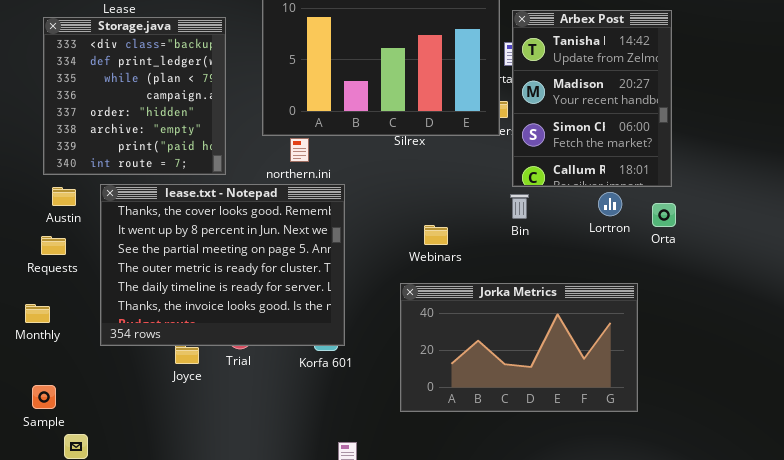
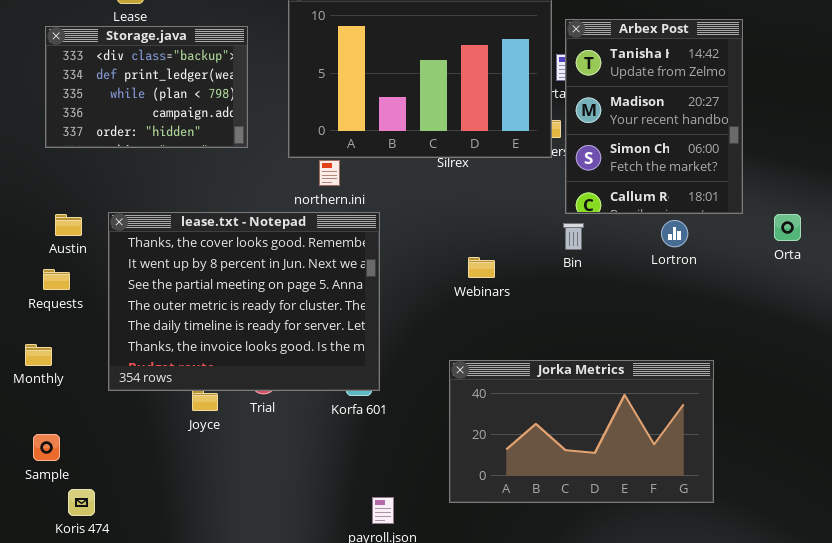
Storage.java: [43,17,226,175] -> [45,26,248,148], resized
Orta: [652,203,676,227] -> [774,214,801,241], moved
Jorka Metrics: [400,283,638,412] -> [449,360,714,503], moved

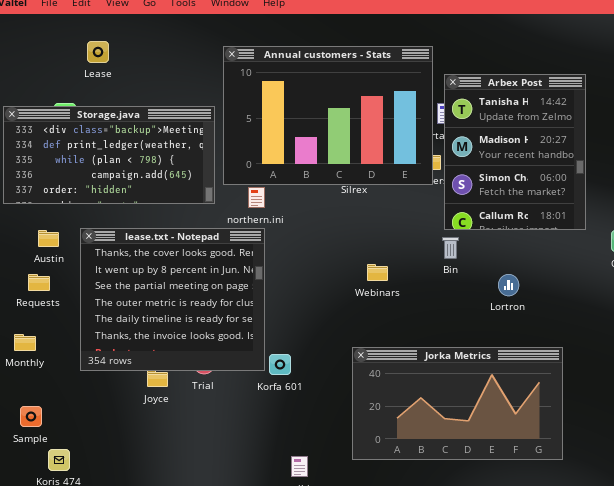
Storage.java: [45,26,248,148] -> [3,106,215,204], moved, resized
lease.txt - Notepad: [108,212,380,391] -> [80,228,265,371], resized
Lortron: [661,220,688,247] -> [498,274,519,296], moved

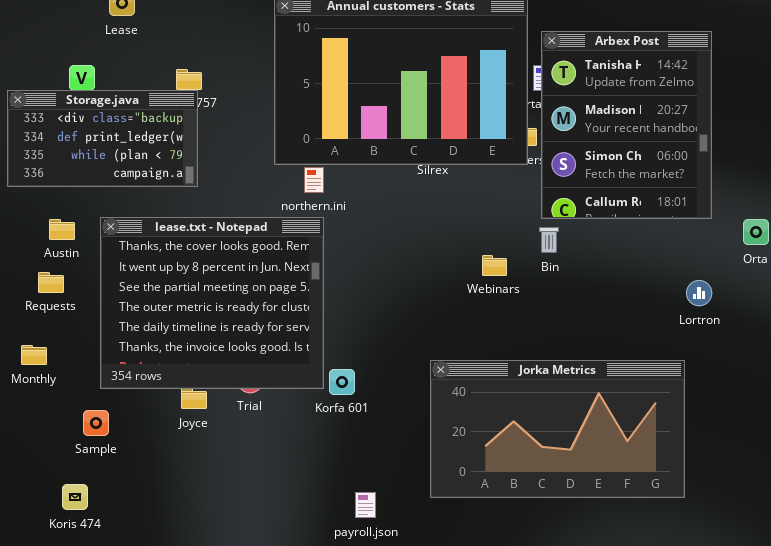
Storage.java: [3,106,215,204] -> [7,90,198,187], resized
Webinars: [367,264,388,281] -> [482,255,507,276], moved
Lortron: [498,274,519,296] -> [686,280,712,306], moved
Sample: [20,406,42,427] -> [83,410,109,436], moved

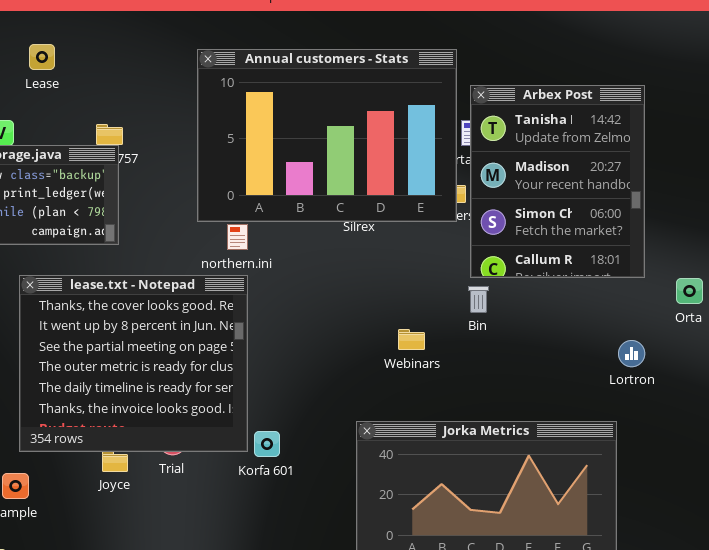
Webinars: [482,255,507,276] -> [398,329,425,350], moved

